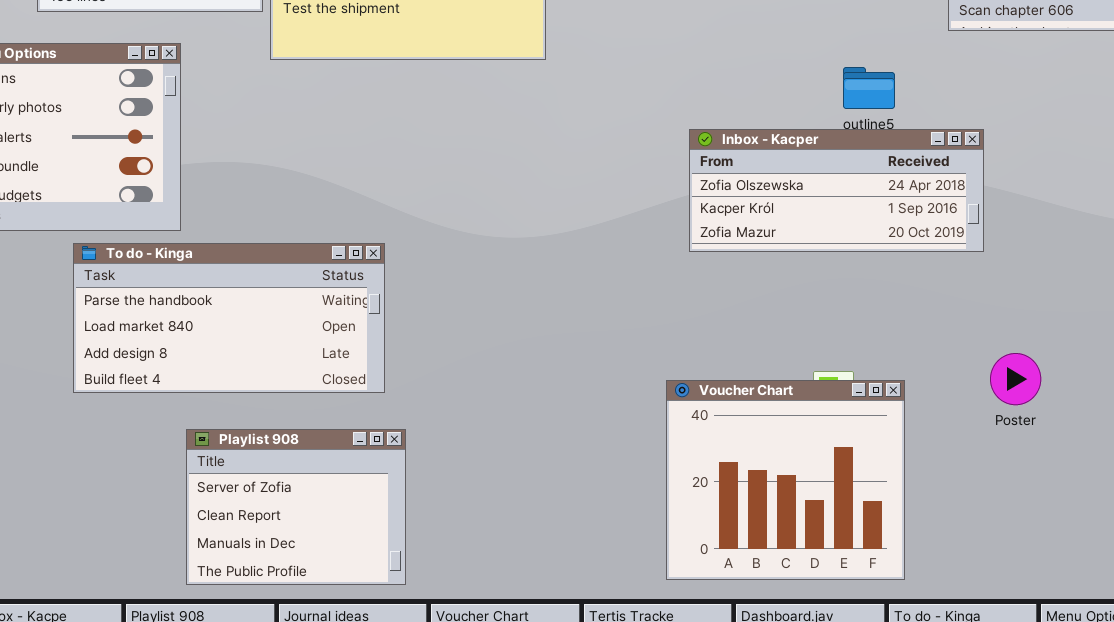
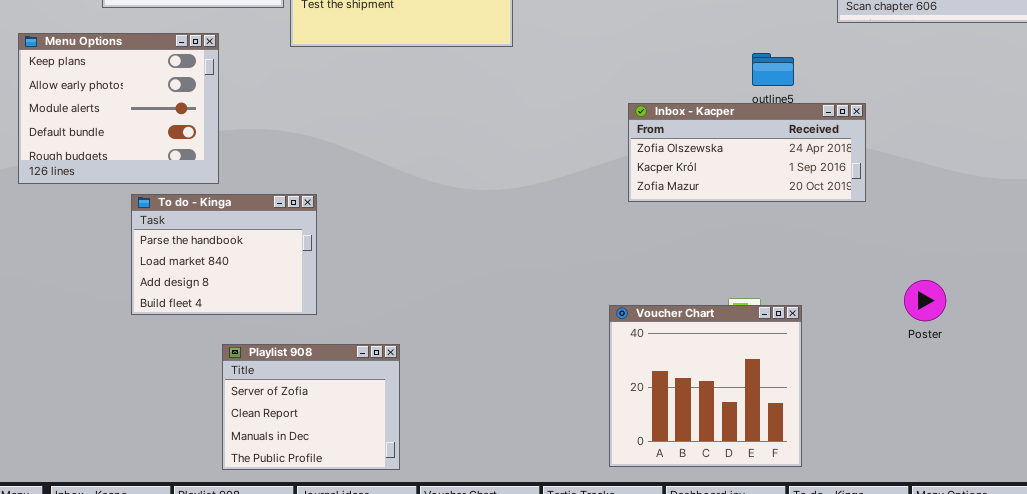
To do - Kinga: [73,243,385,393] -> [131,194,317,315], resized
Poster: [990,353,1041,405] -> [904,280,946,321], moved

